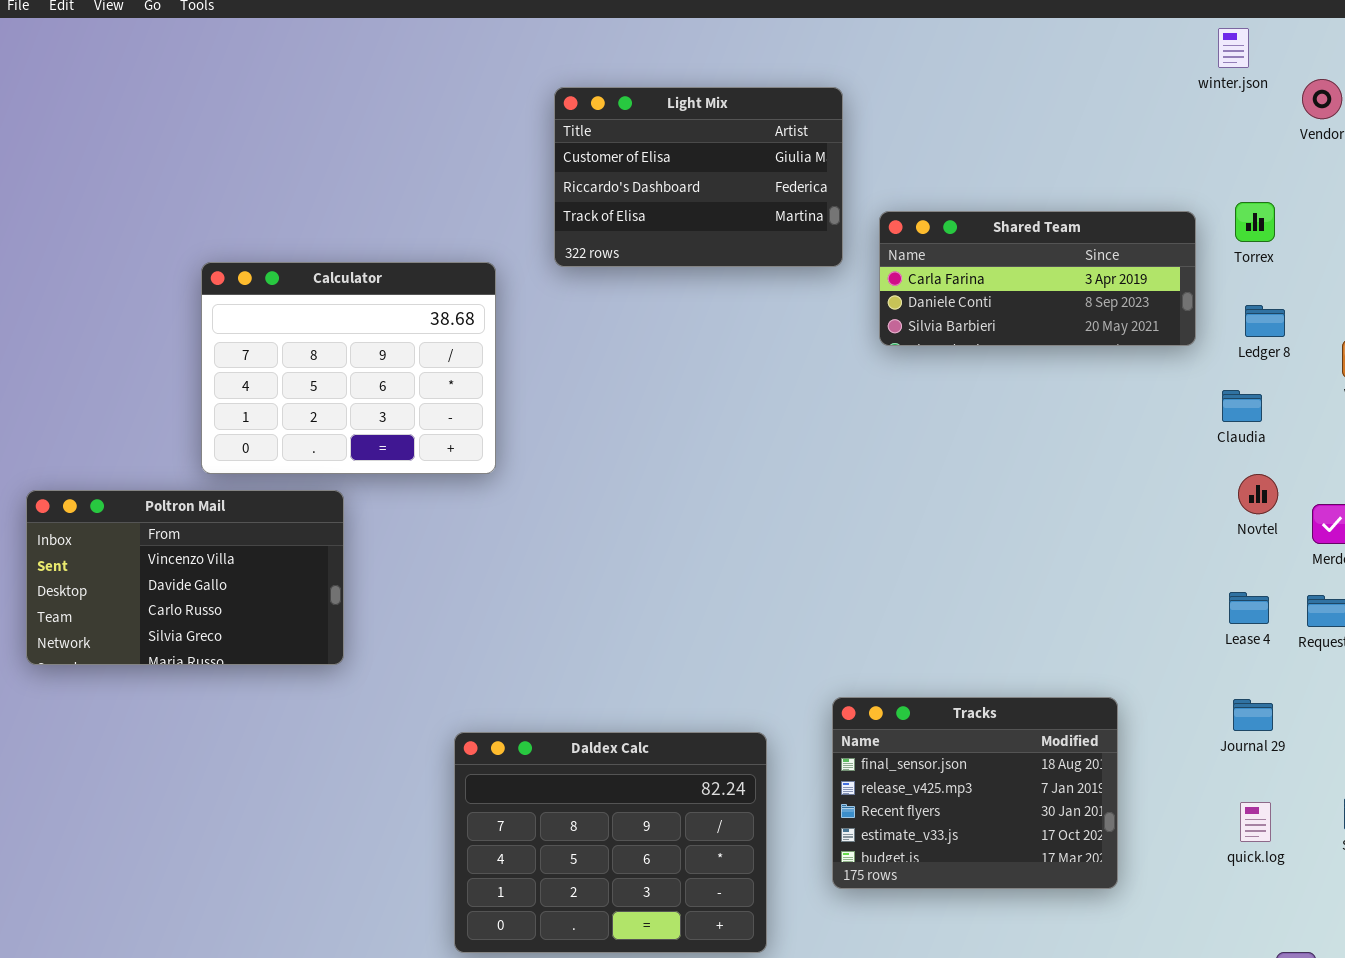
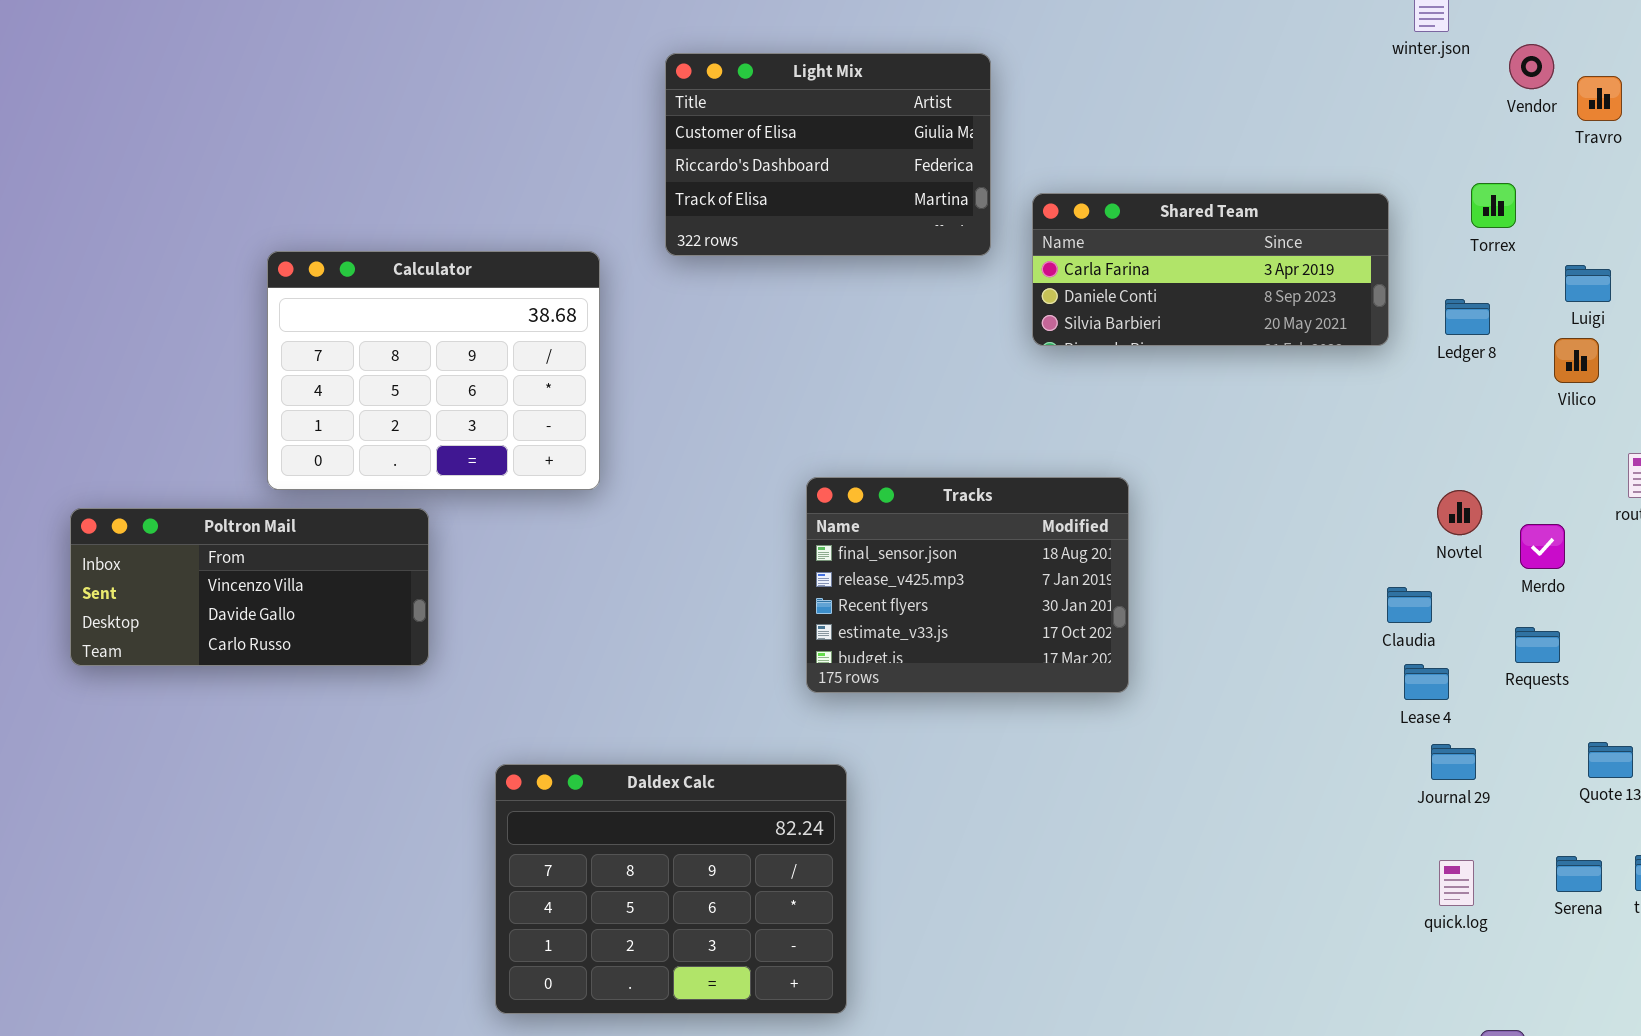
Torrex: [1235,202,1275,242] -> [1471,183,1516,228], moved
Claudia: [1222,390,1262,422] -> [1387,587,1432,623], moved
Poltron Mail: [26,490,344,665] -> [70,508,429,666], resized
Lease 4: [1229,592,1269,624] -> [1404,664,1449,700], moved
Tracks: [832,697,1118,889] -> [806,477,1129,693], moved
Daldex Calc: [454,732,767,953] -> [495,764,847,1014], moved

